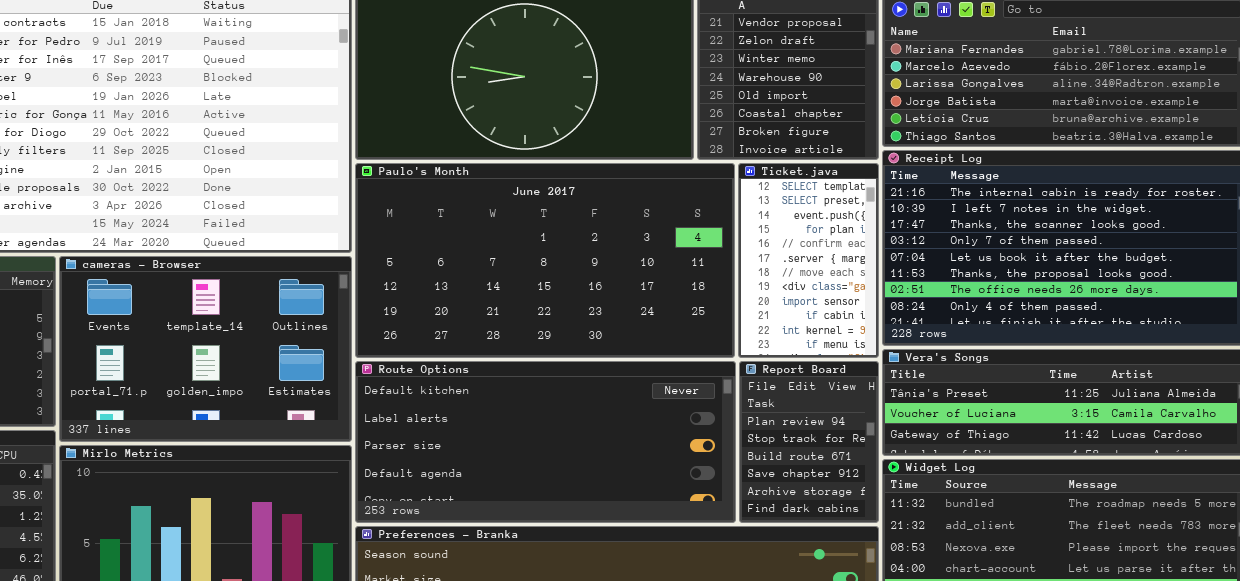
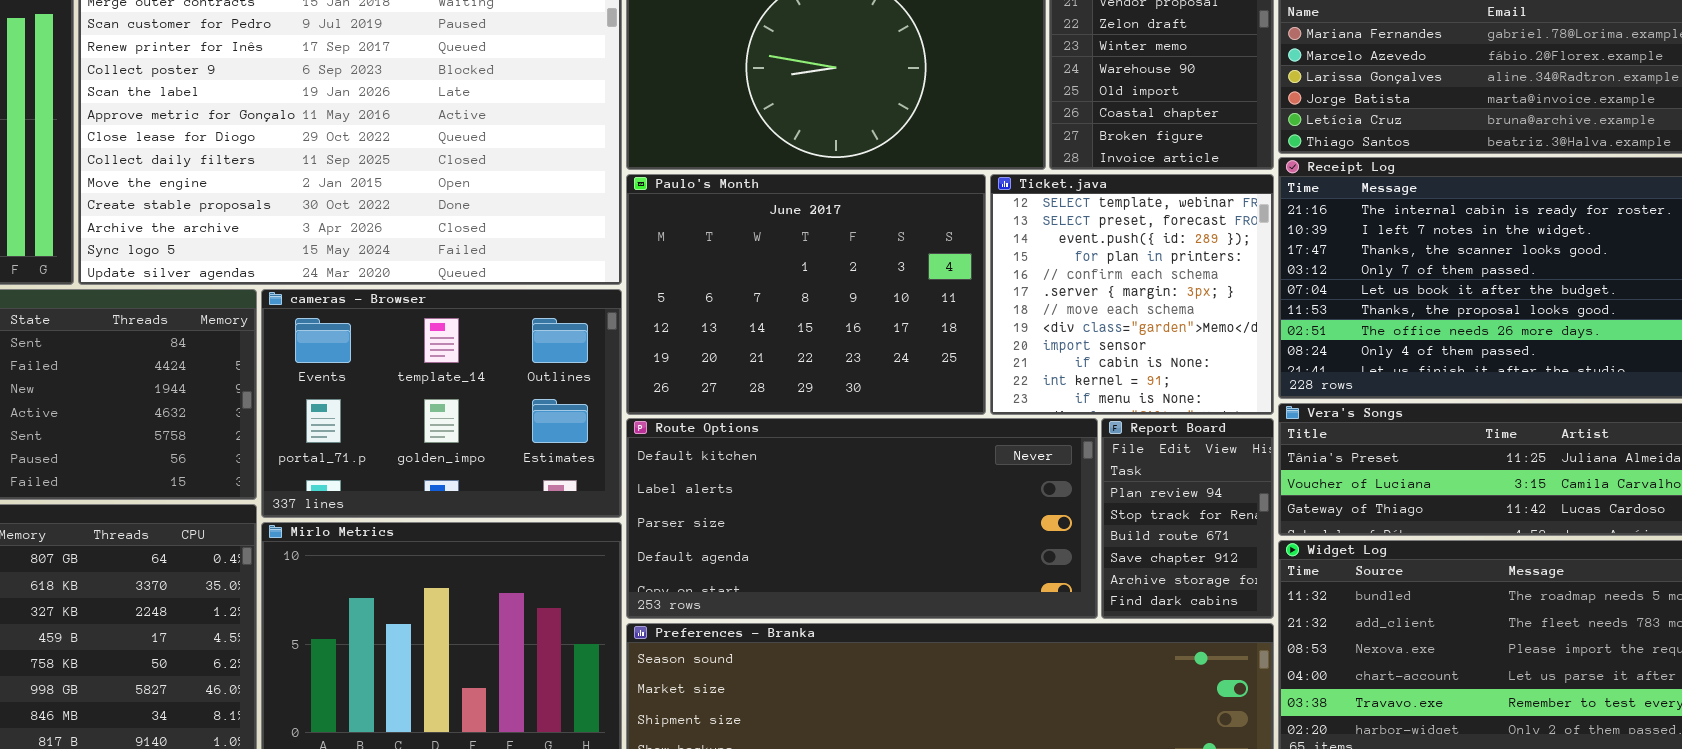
Paulo's Month: [355,163,735,358] -> [626,174,986,415], resized
Ticket.java: [738,163,879,358] -> [990,174,1274,415], resized

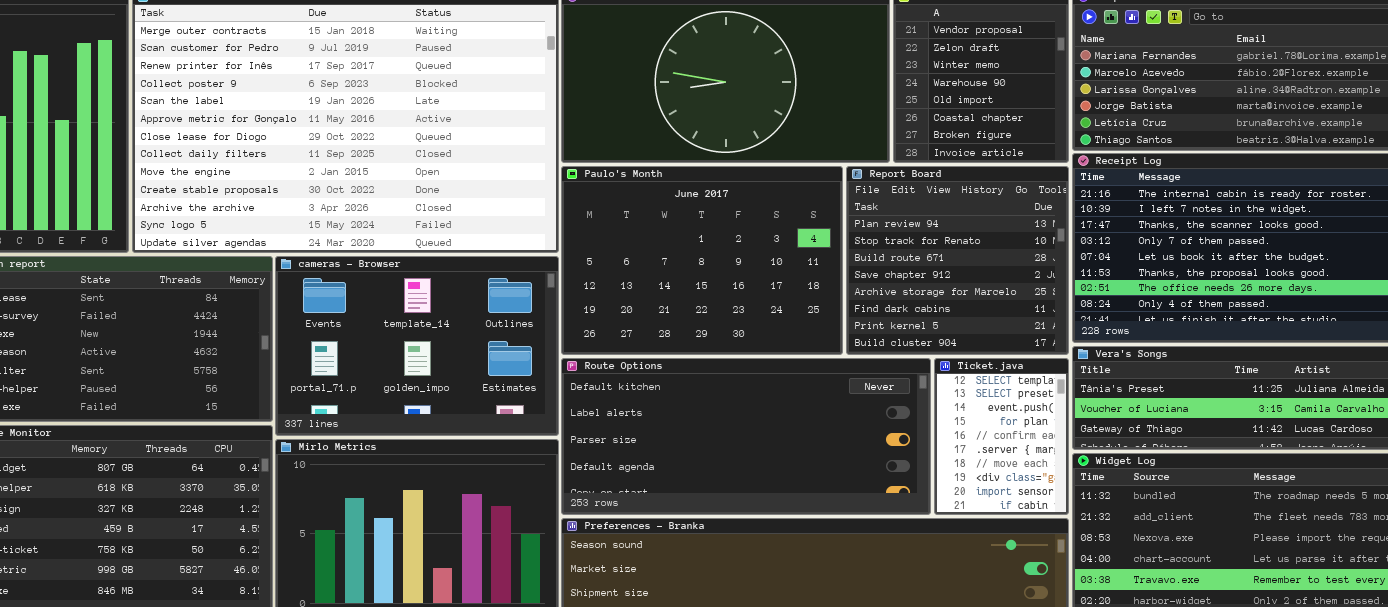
Ticket.java: [990,174,1274,415] -> [934,358,1069,515], moved, resized
Report Board: [1101,418,1274,619] -> [846,166,1069,355], moved, resized

